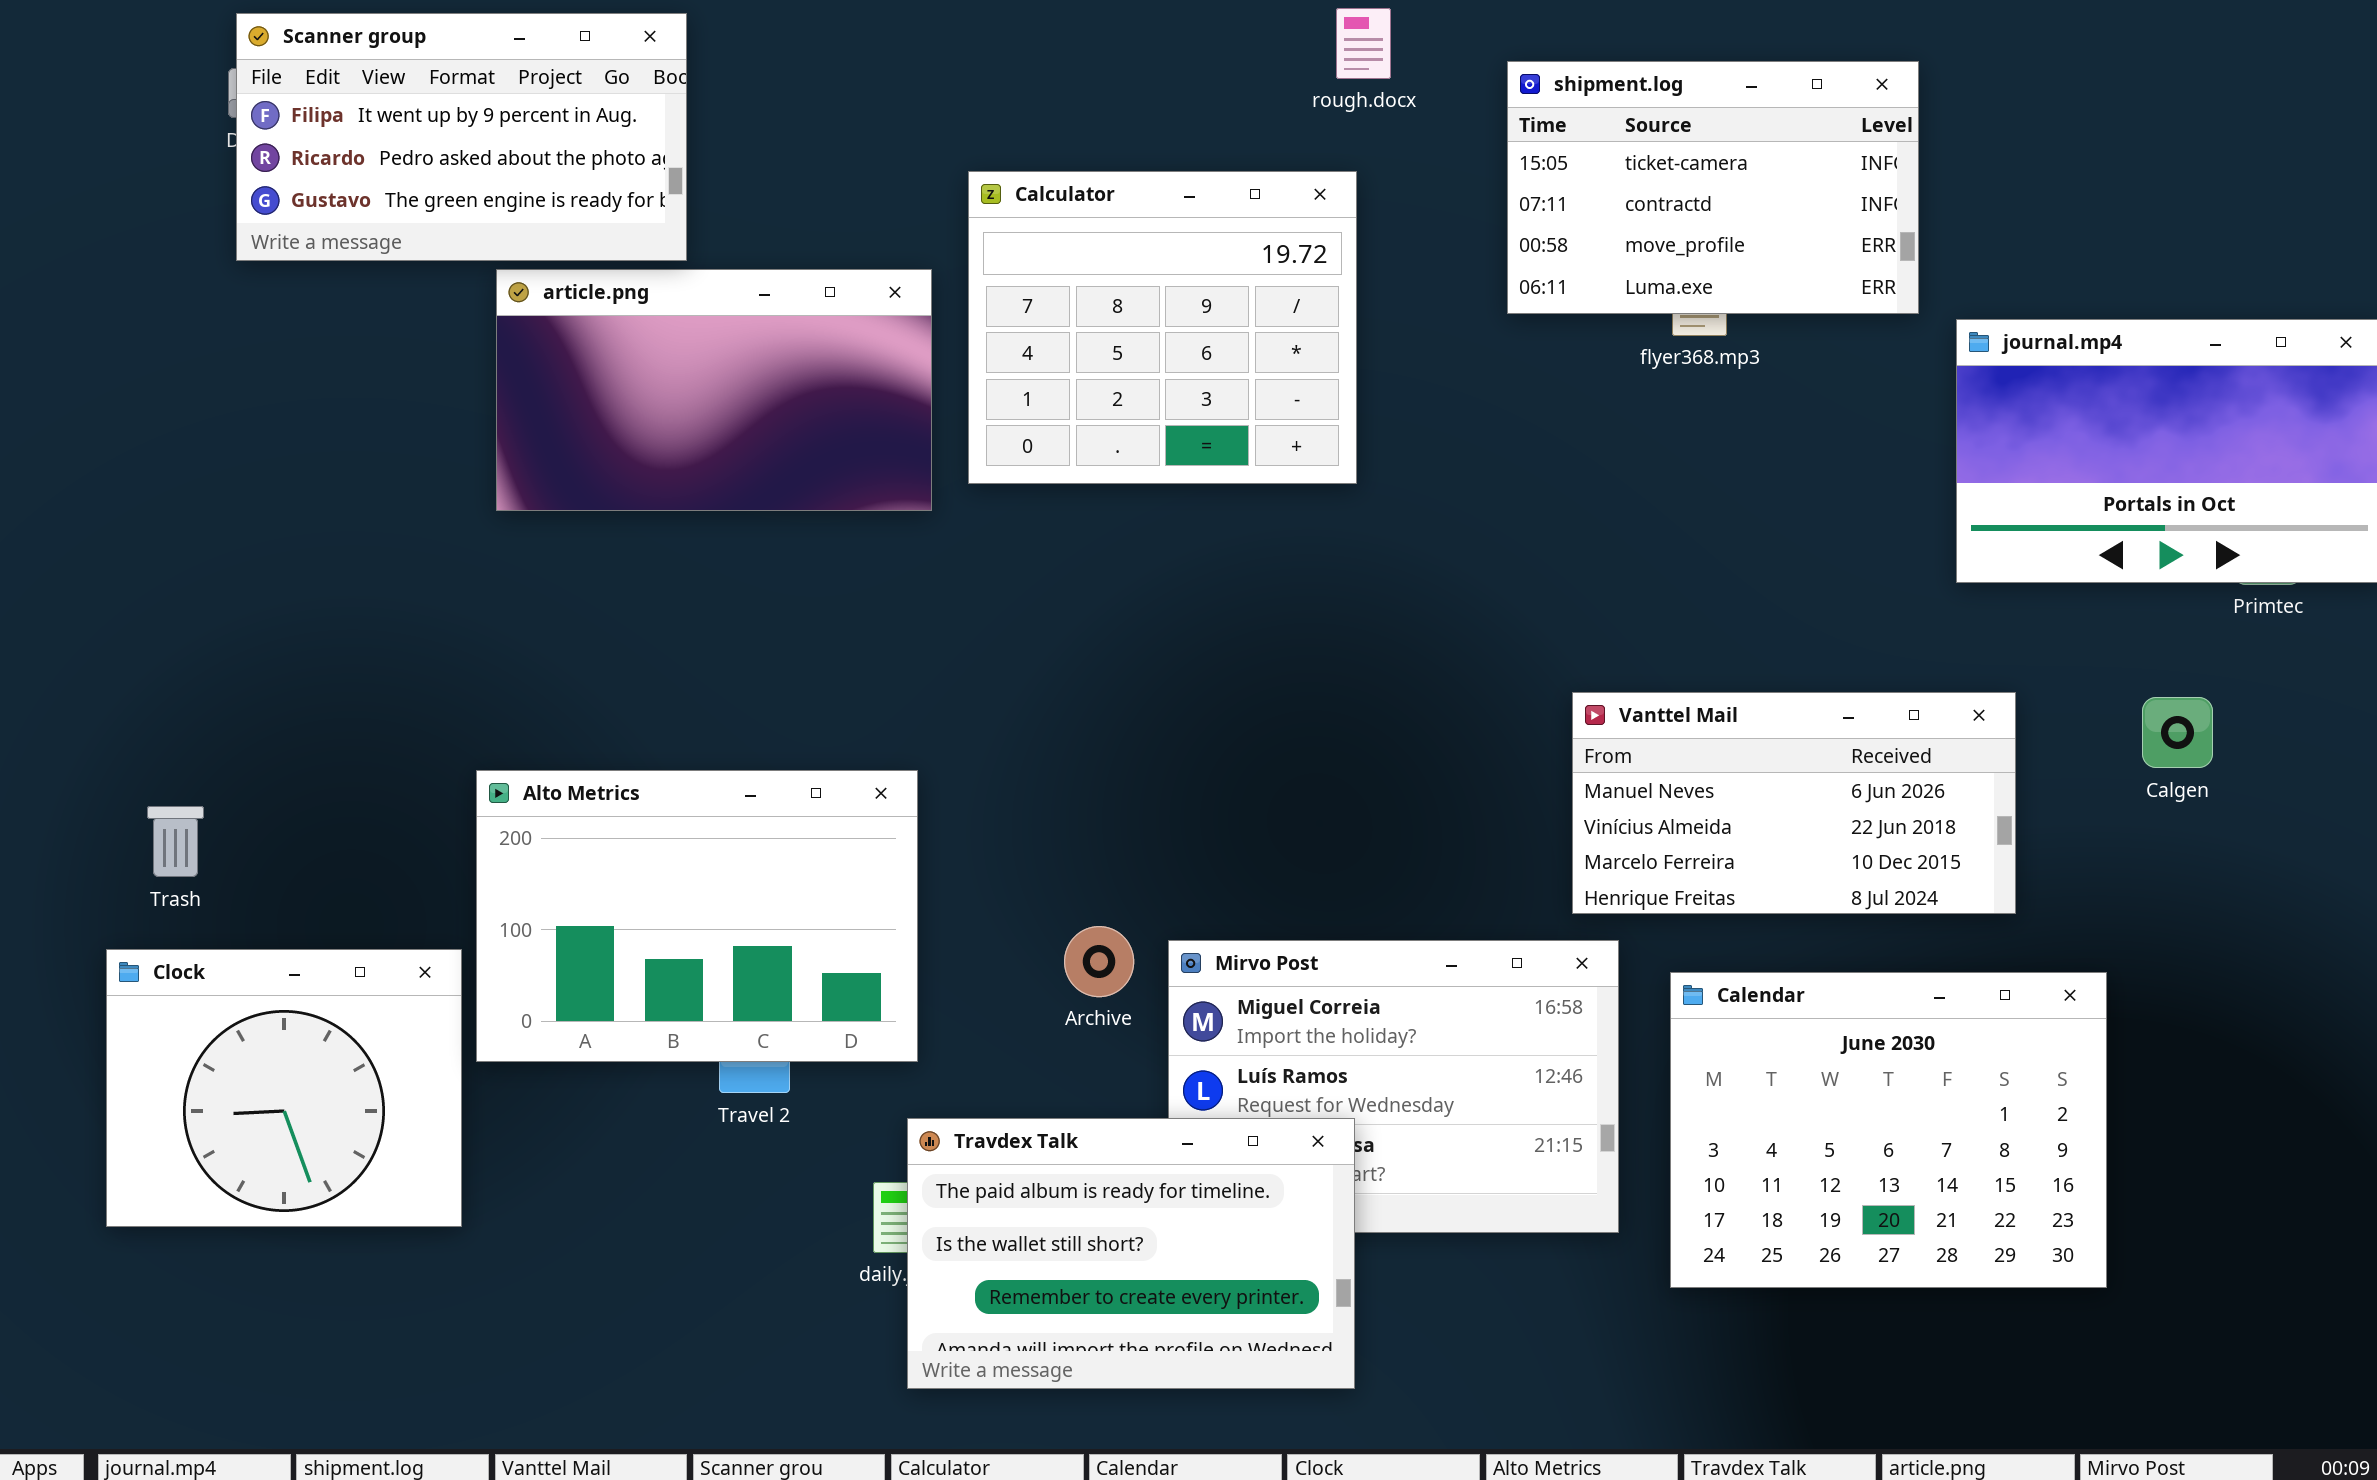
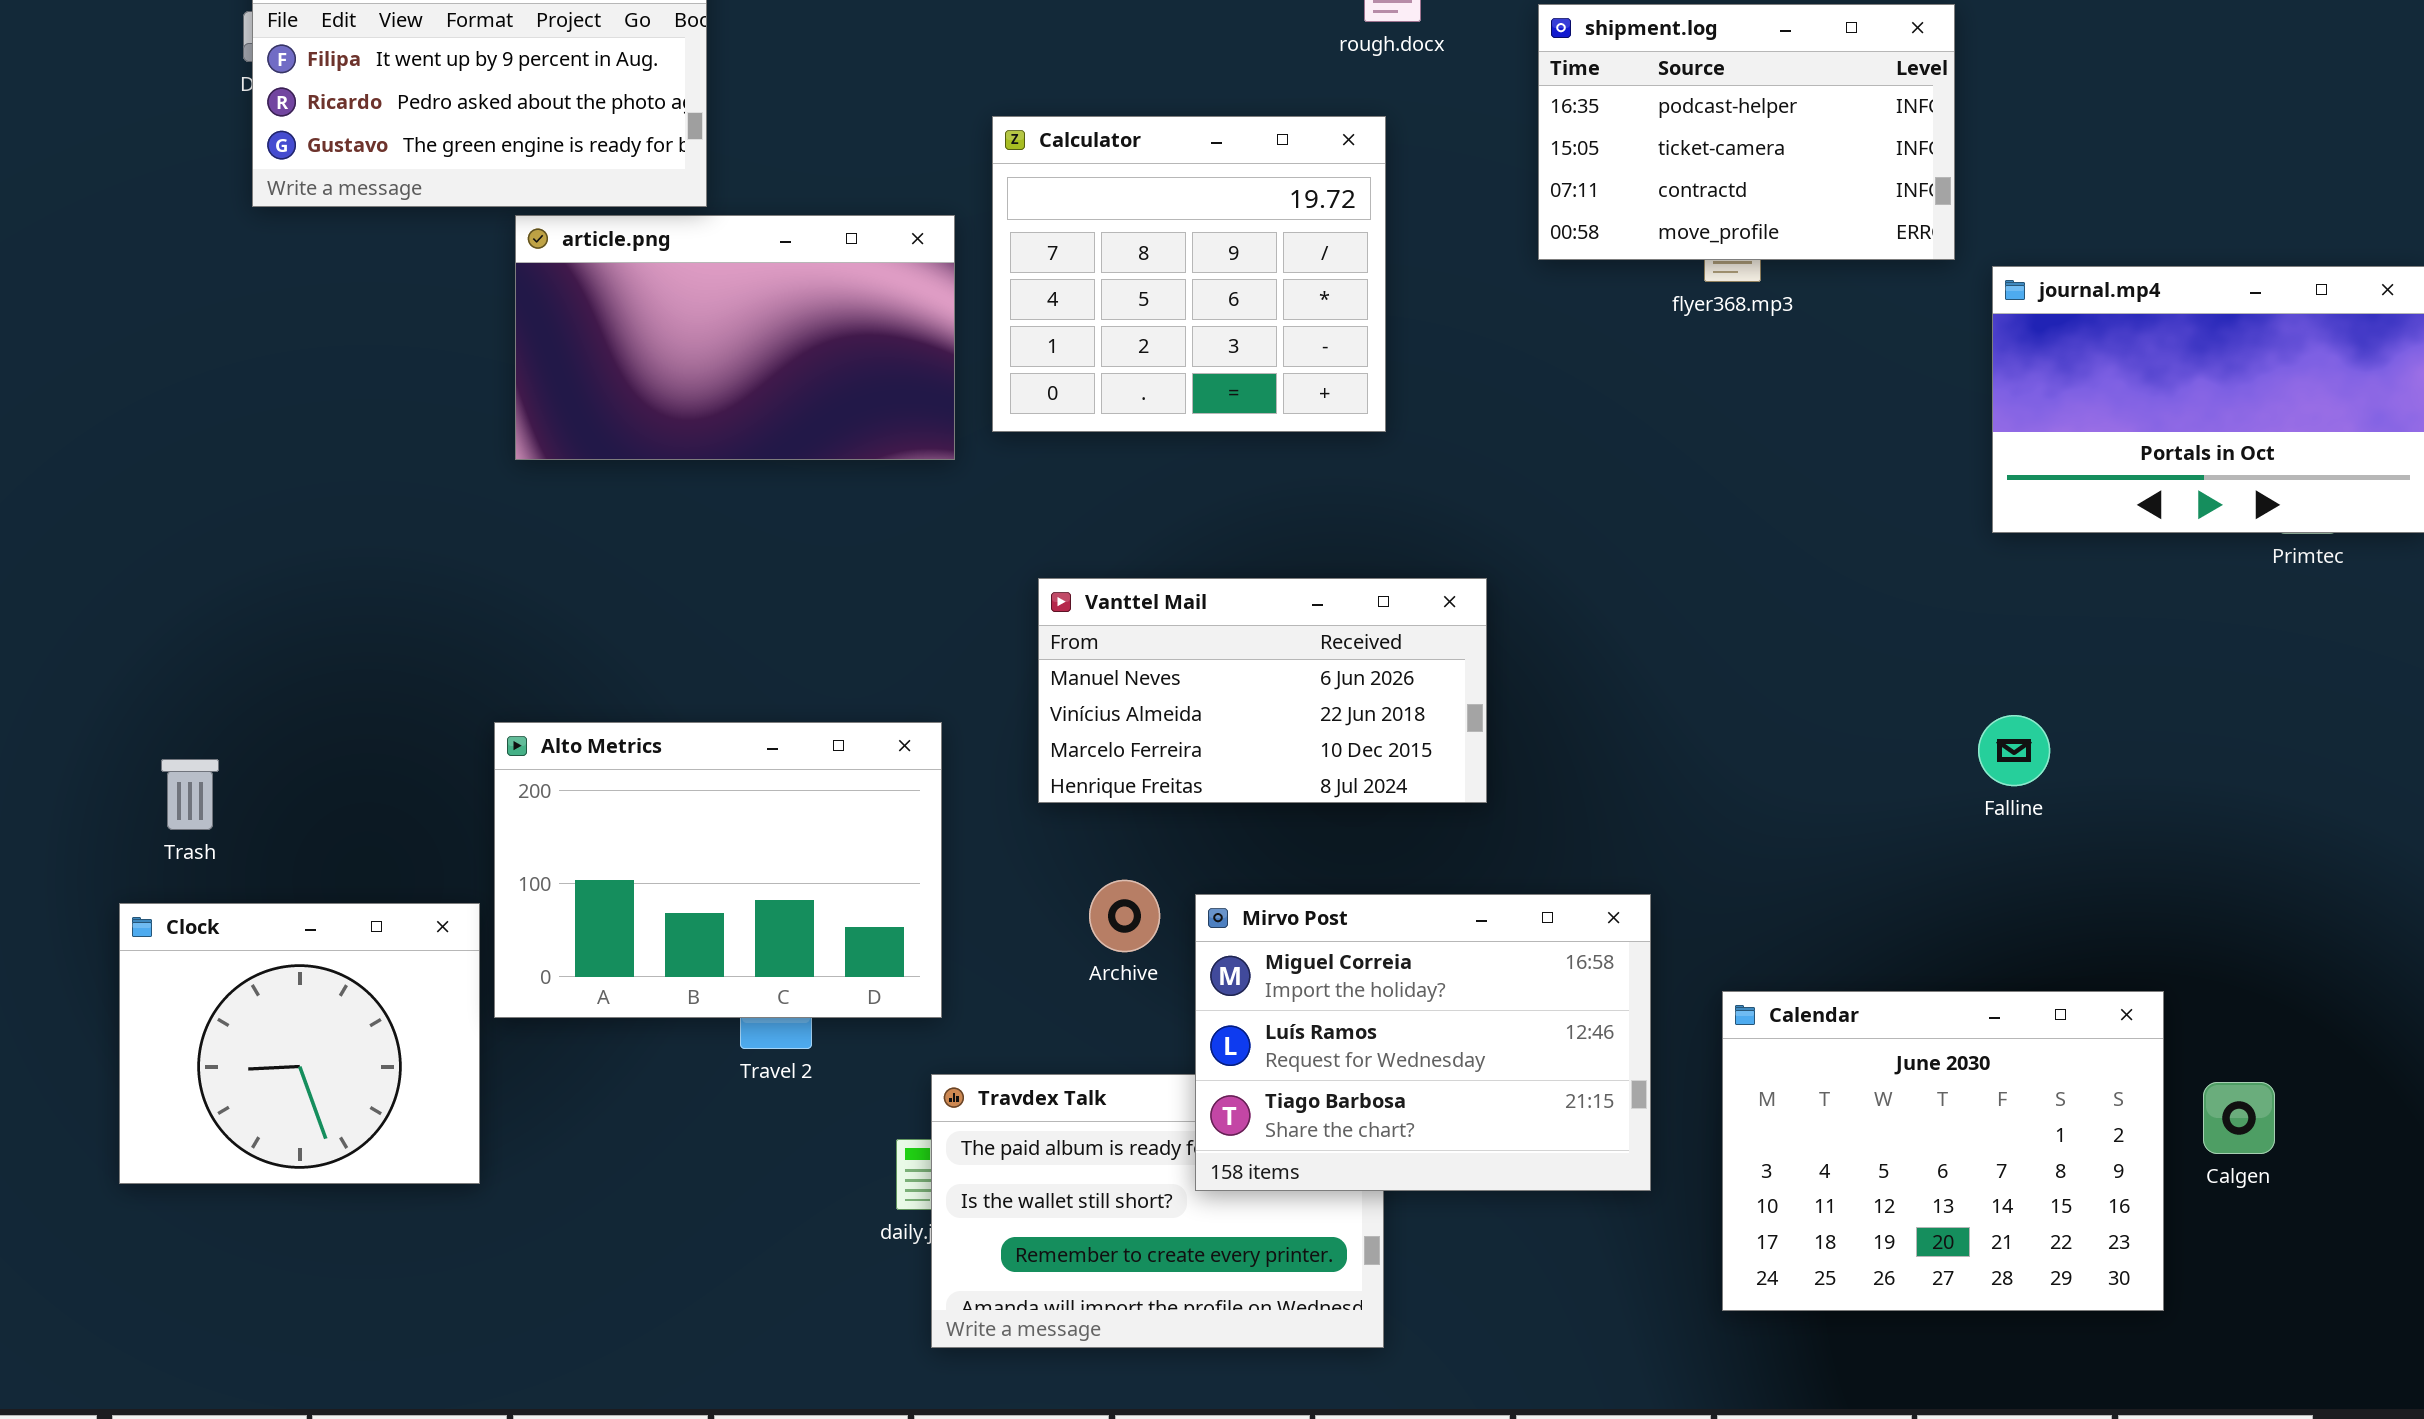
shipment.log: [1507,61,1919,314] -> [1538,4,1955,260], scrolled up 1 row
Vanttel Mail: [1572,692,2016,914] -> [1038,578,1487,803], moved
Calgen: [2142,697,2213,768] -> [2203,1082,2275,1154], moved
Mirvo Post: [1168,940,1619,1233] -> [1195,894,1651,1191], raised
Calendar: [1670,972,2107,1288] -> [1722,991,2164,1311], moved

